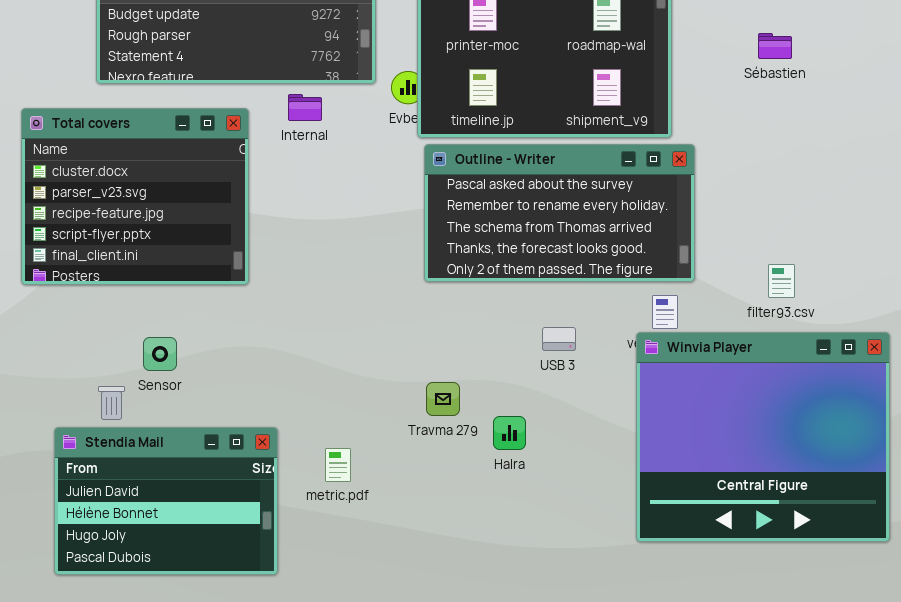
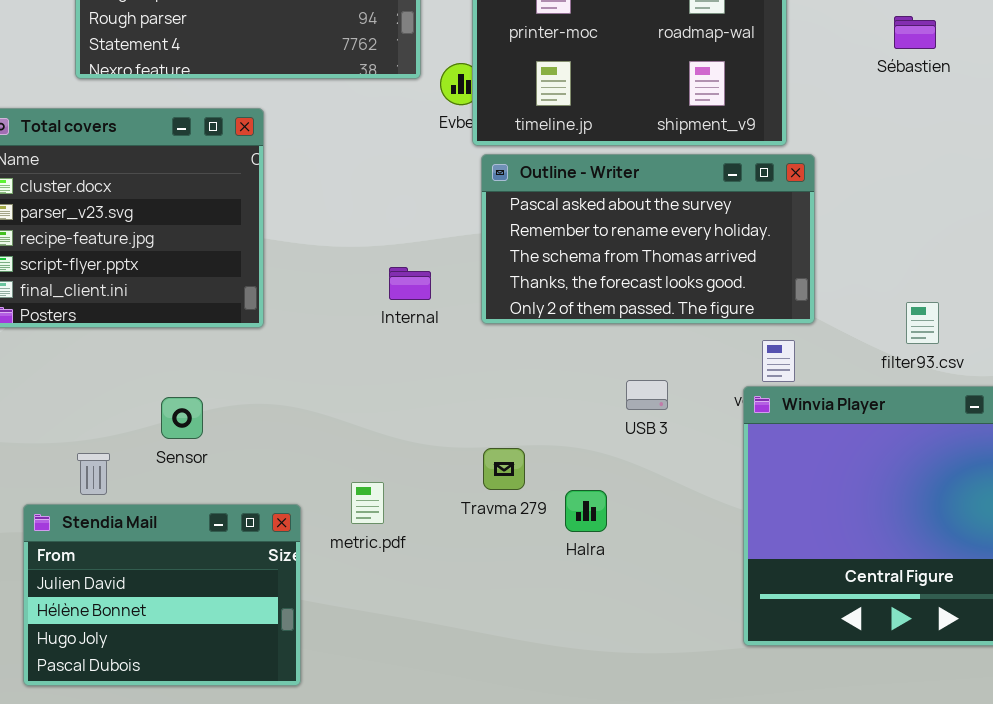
Internal: [288,94,322,121] -> [389,267,431,300], moved
Sensor: [143,337,177,371] -> [161,397,203,439], moved
metric.pdf: [325,448,351,482] -> [351,482,384,524], moved

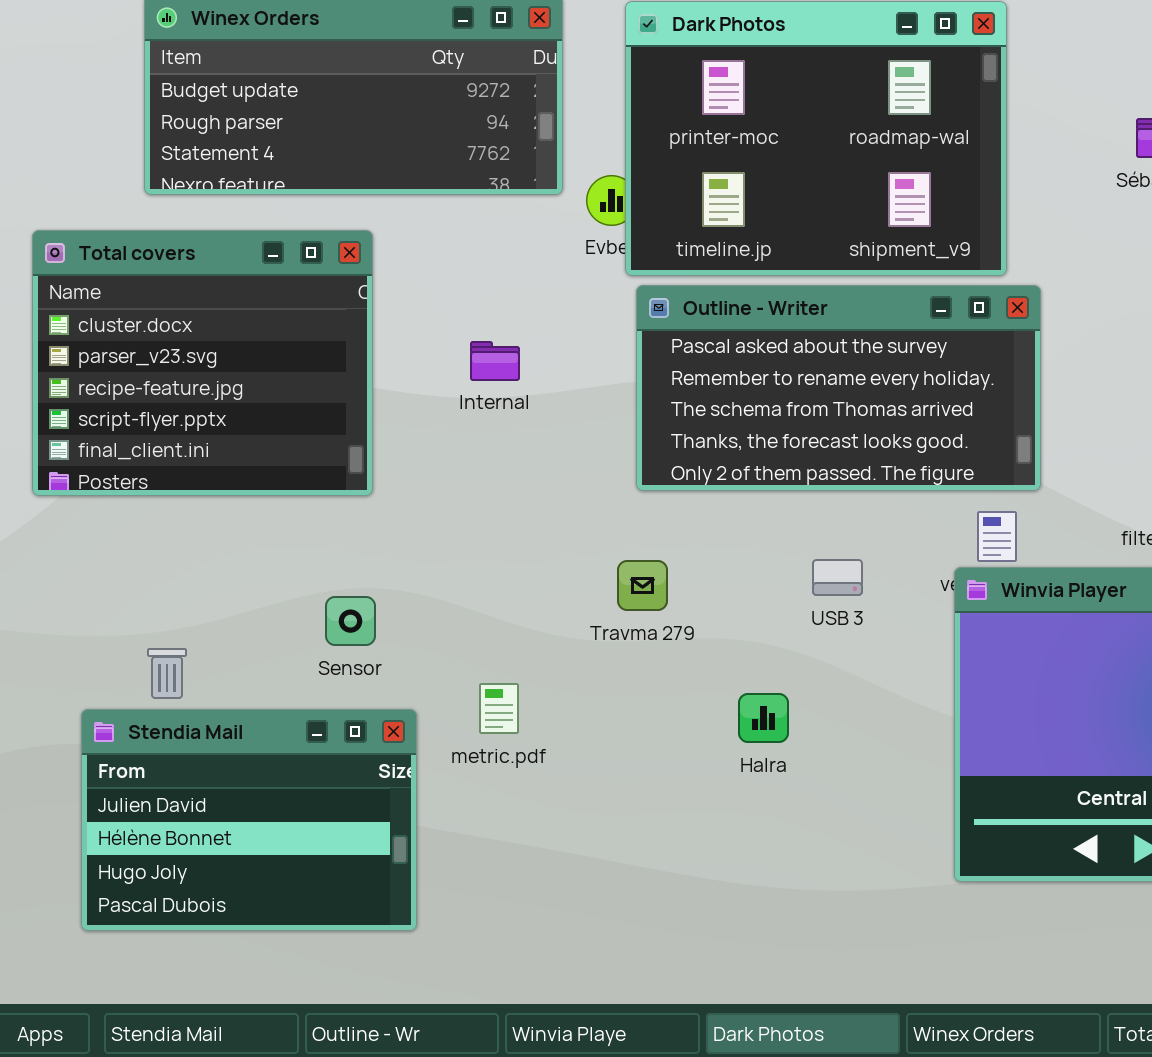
Internal: [389,267,431,300] -> [470,341,520,381], moved
Sensor: [161,397,203,439] -> [325,596,376,646], moved
Travma 279: [483,448,525,490] -> [617,560,668,611], moved

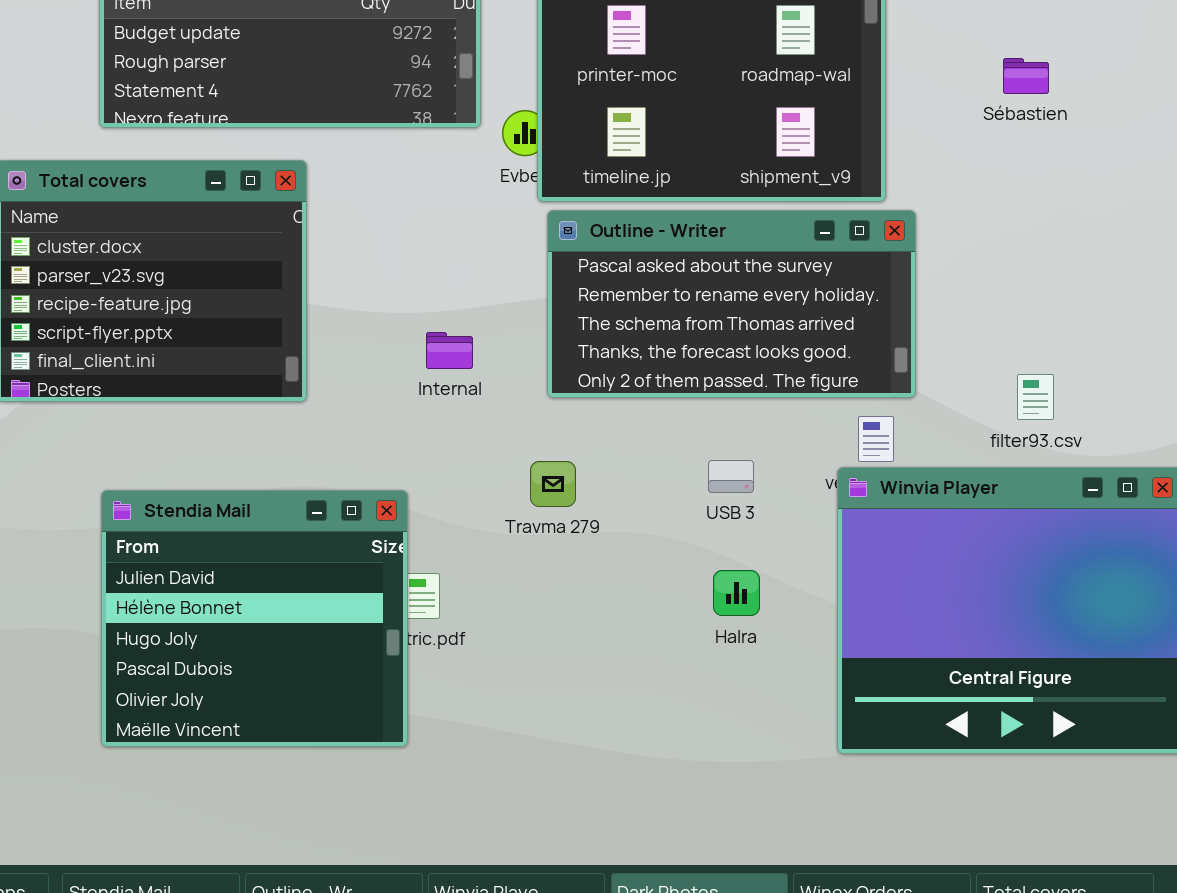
Internal: [470,341,520,381] -> [426,332,473,369], moved
Halra: [738,693,789,743] -> [713,570,760,616], moved
Stendia Mail: [81,709,417,931] -> [101,490,408,747], moved, resized

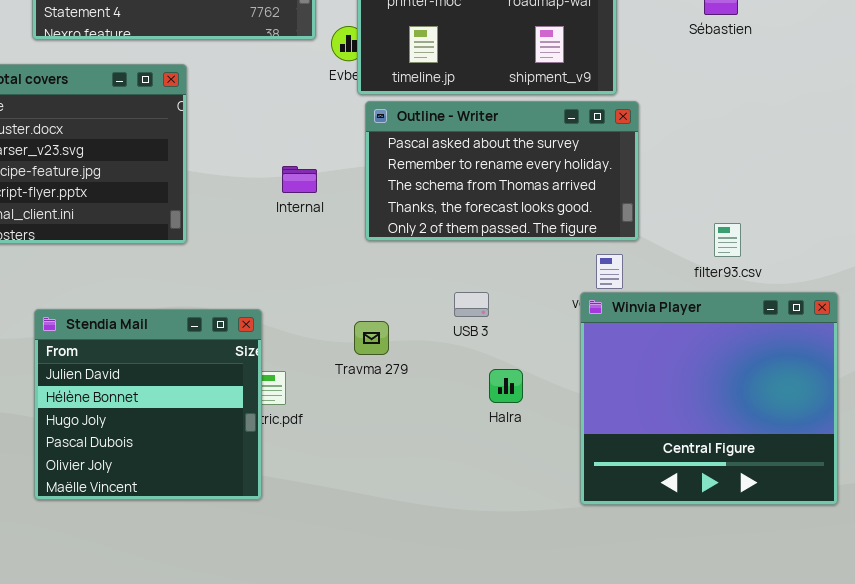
Internal: [426,332,473,369] -> [282,166,317,193], moved
USB 3: [708,460,754,493] -> [454,292,489,317], moved
Travma 279: [530,461,576,507] -> [354,321,389,355], moved

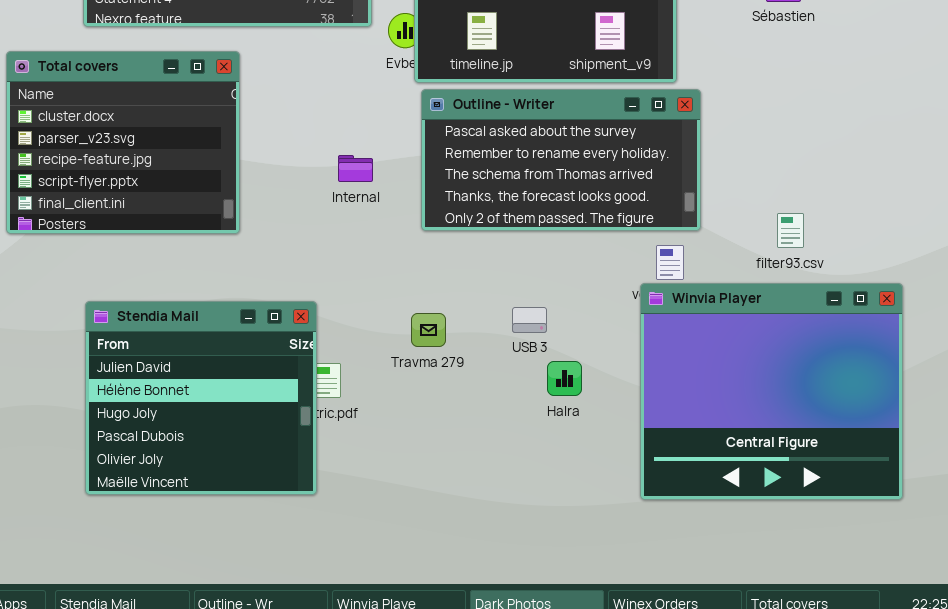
USB 3: [454,292,489,317] -> [512,307,547,333], moved

